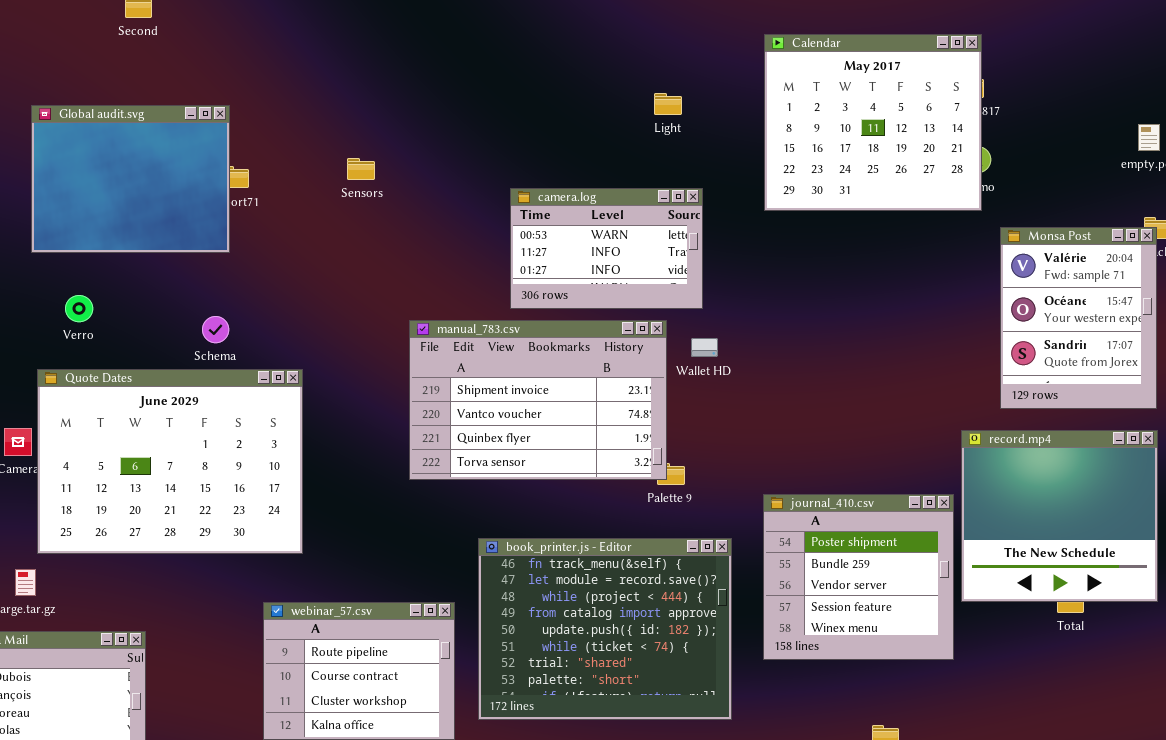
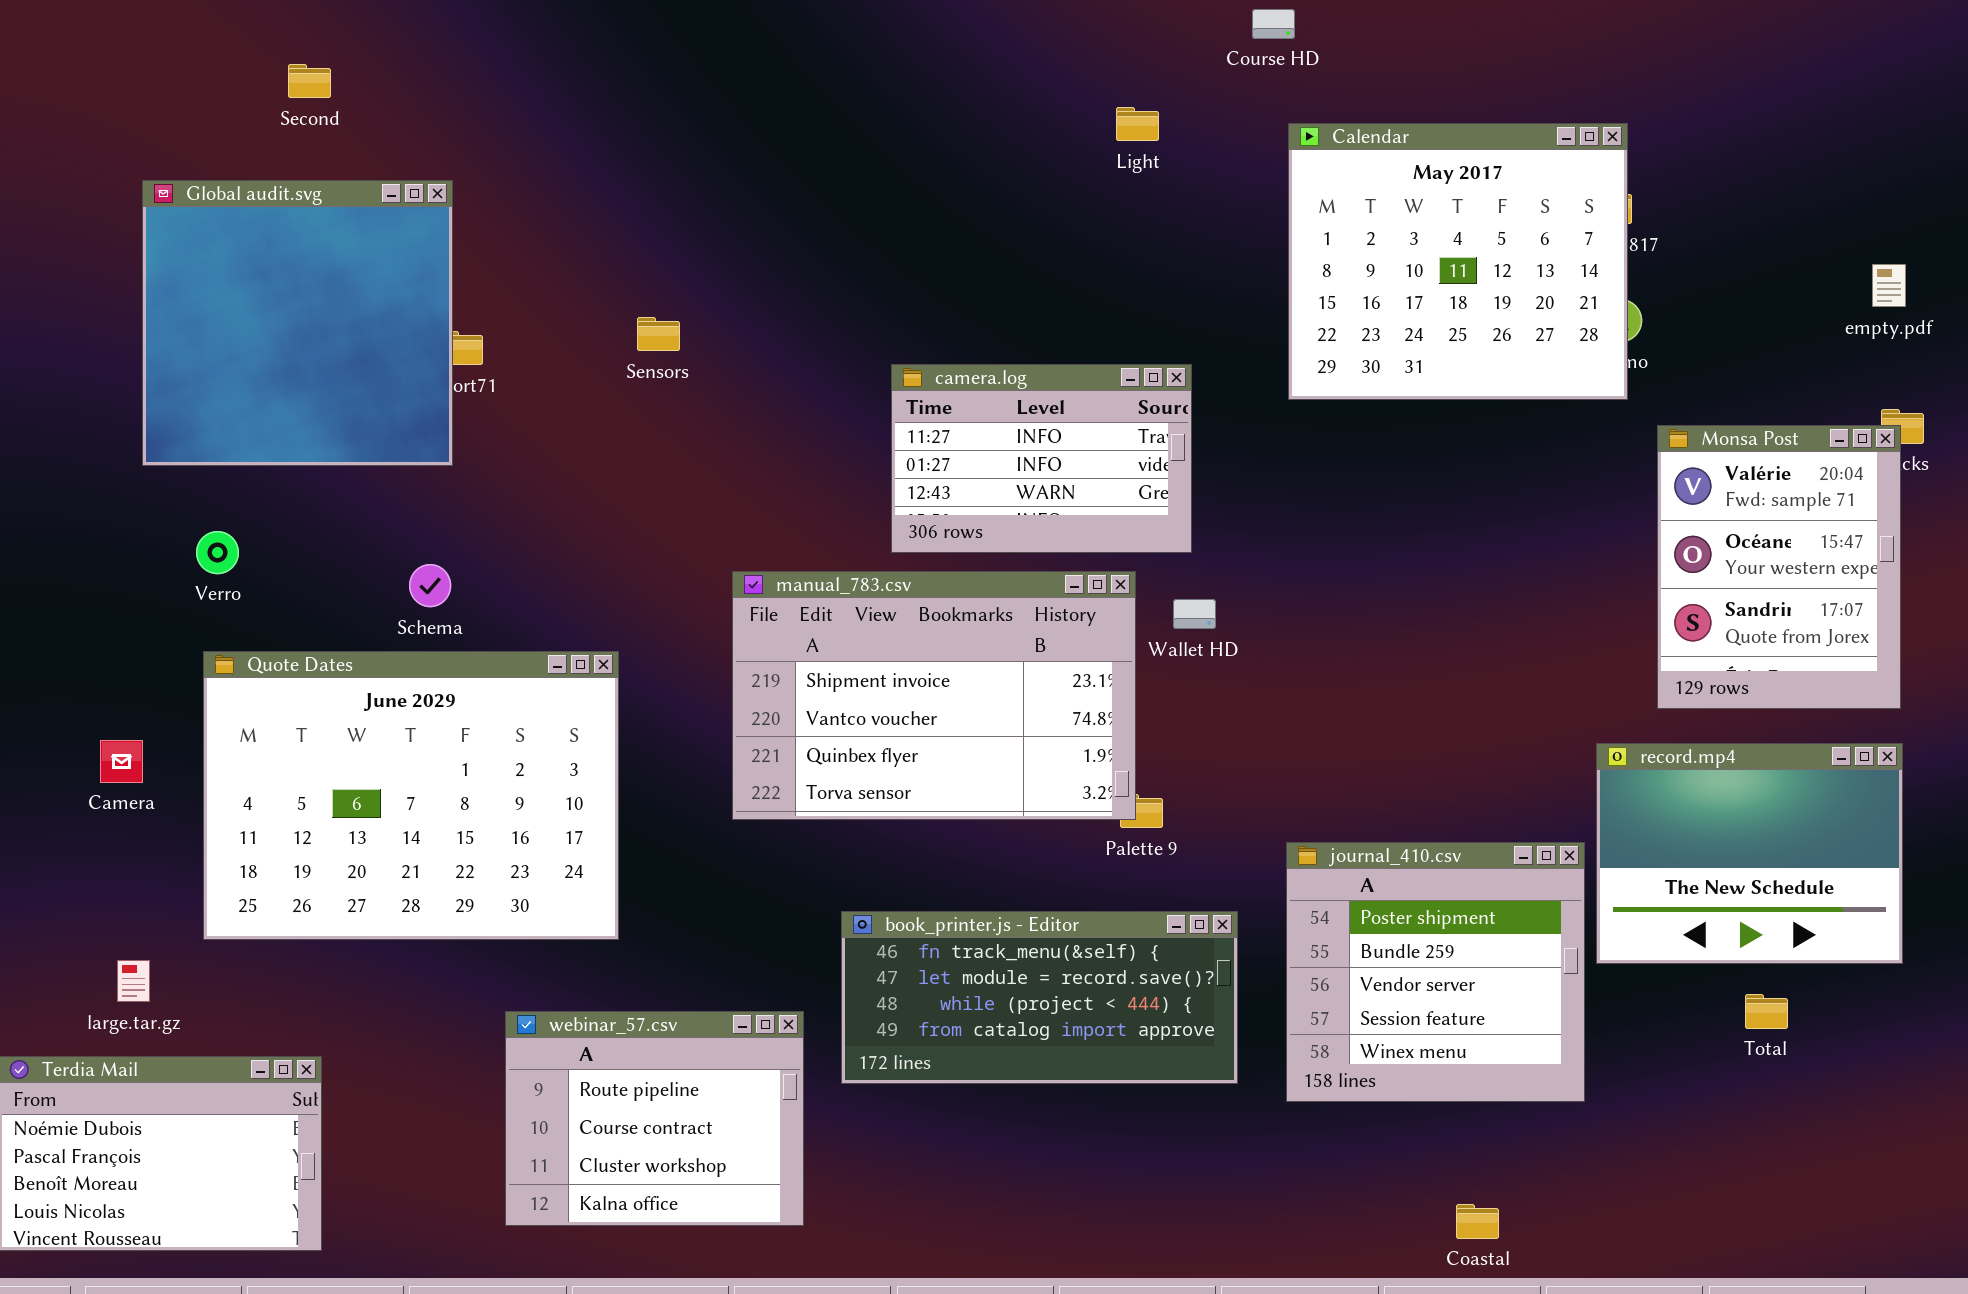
Light: [654,93,682,115] -> [1116,107,1159,141], moved
Global audit.svg: [31,105,230,253] -> [142,180,453,466], resized
camera.log: [510,188,703,309] -> [891,364,1192,553], scrolled down 1 row
Quote Dates: [37,369,303,554] -> [203,651,619,940], moved
record.mp4: [961,430,1158,602] -> [1596,743,1903,964], resized
book_printer.js - Editor: [478,538,732,720] -> [841,911,1238,1084], resized

